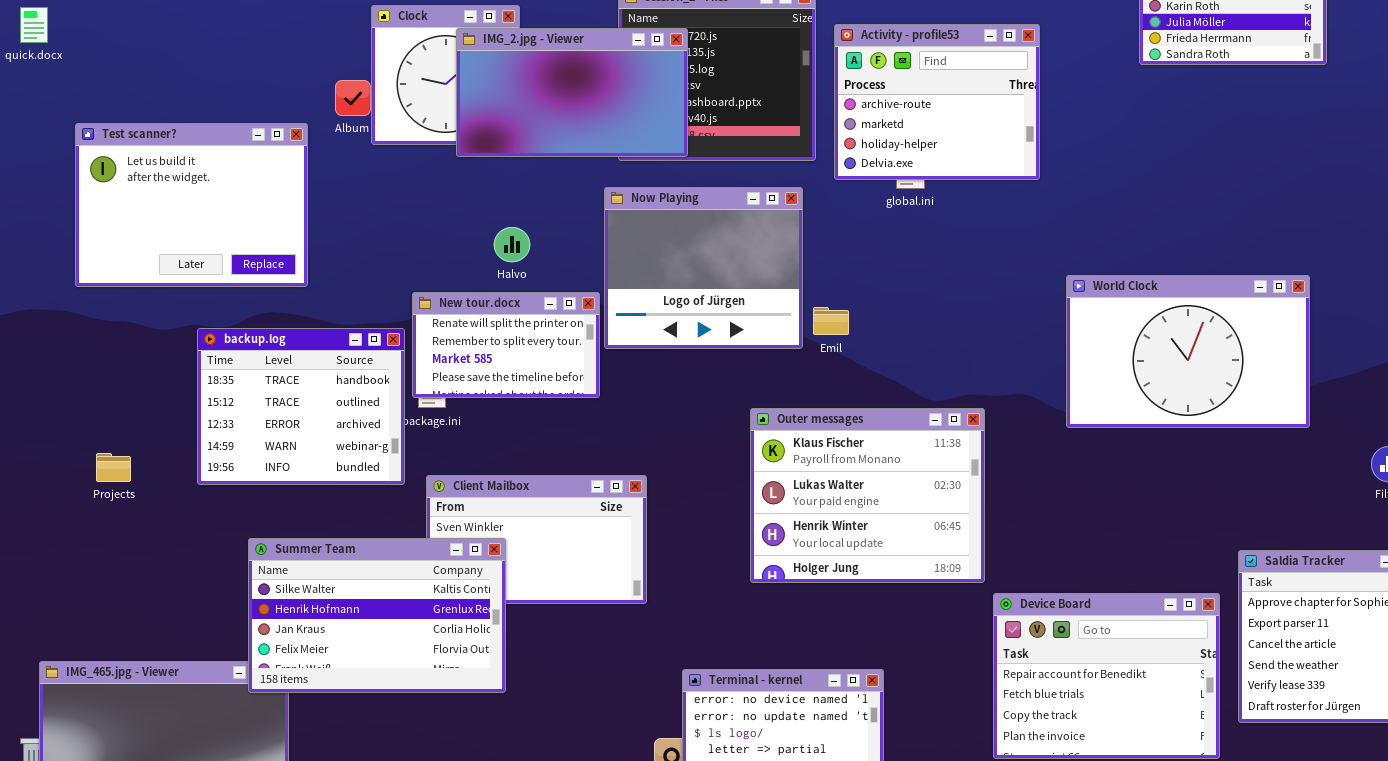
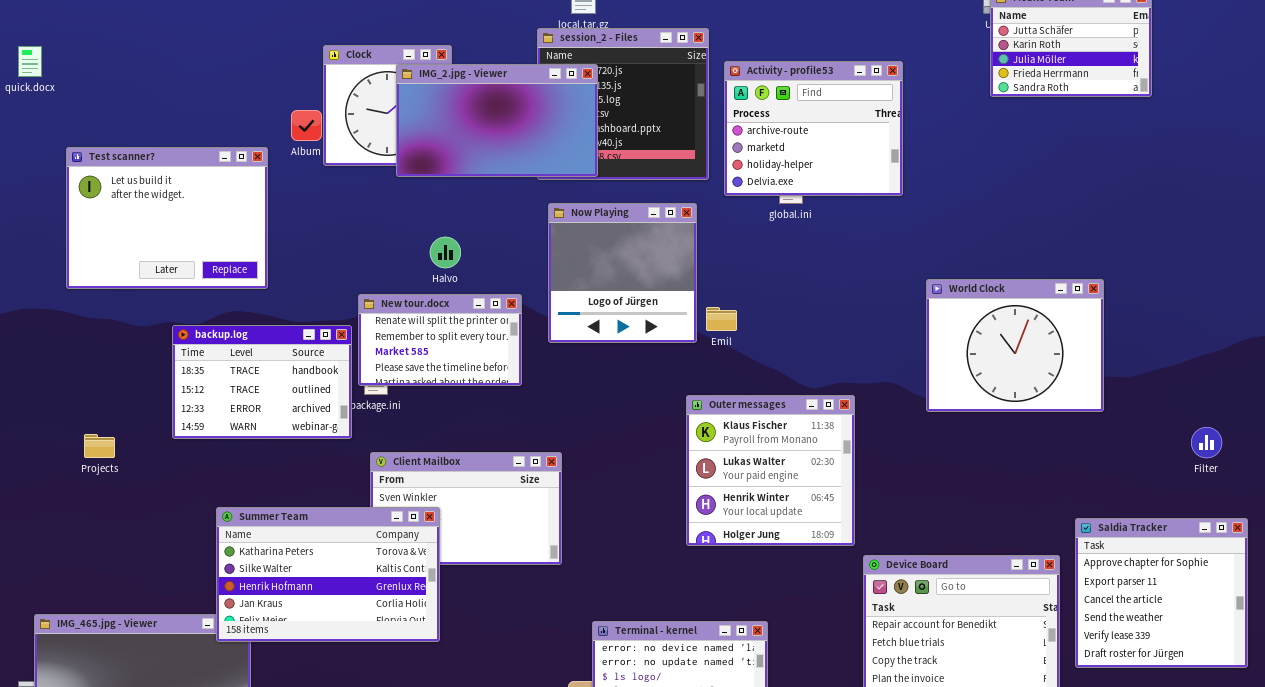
Now Playing: [604,187,803,349] -> [548,203,697,343], resized
World Clock: [1066,275,1310,428] -> [926,279,1104,412], resized
backup.log: [197,328,405,485] -> [172,325,352,439], resized
Outer messages: [750,408,985,583] -> [686,395,855,546], resized
Summer Team: [248,538,506,693] -> [216,507,440,642], scrolled up 1 row

